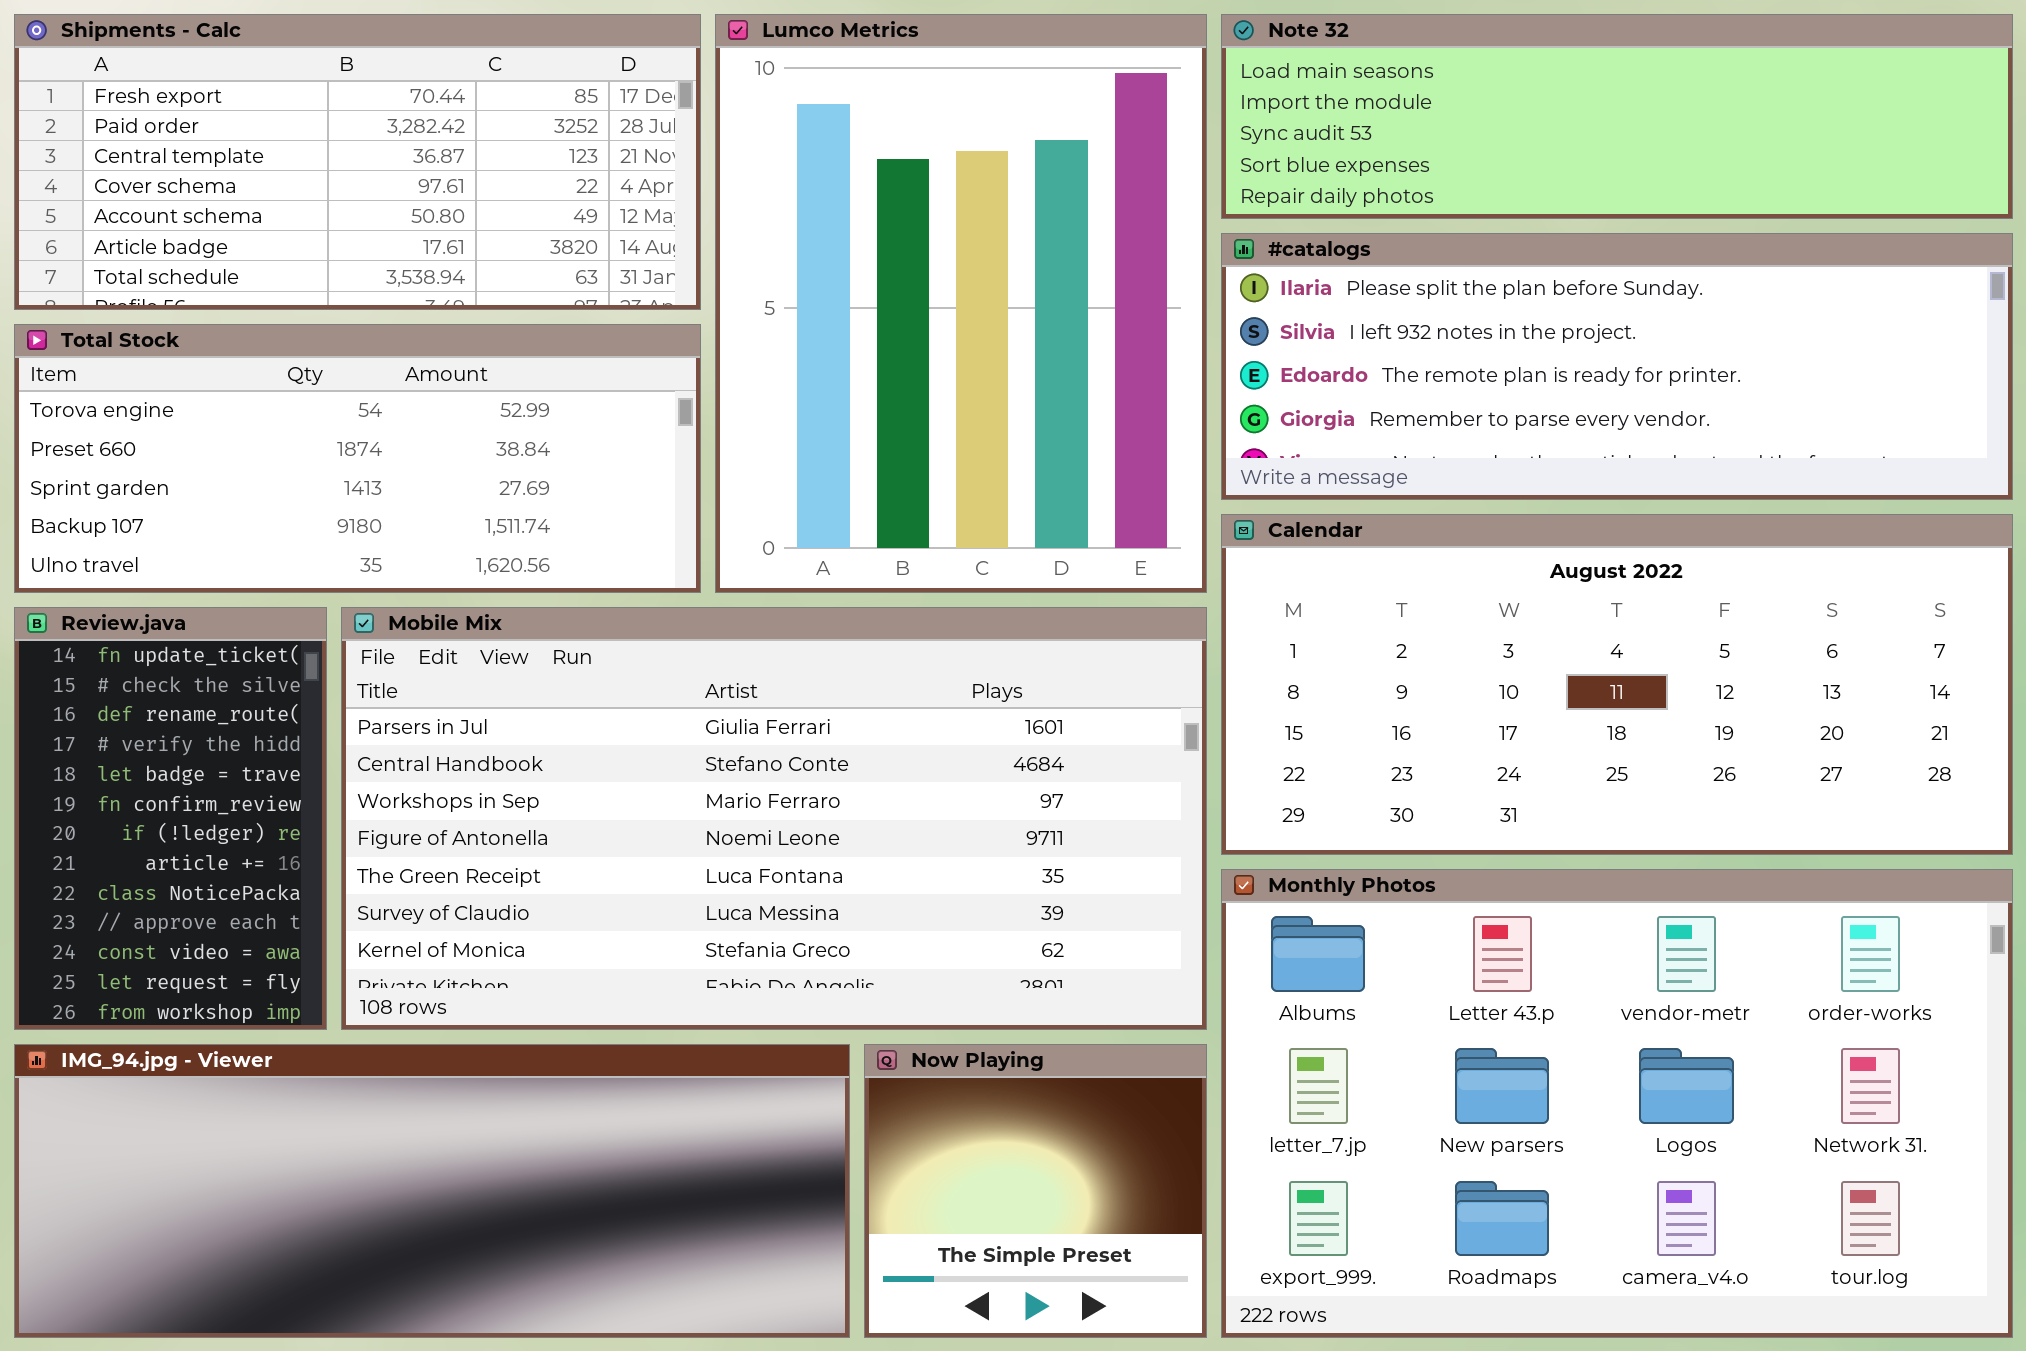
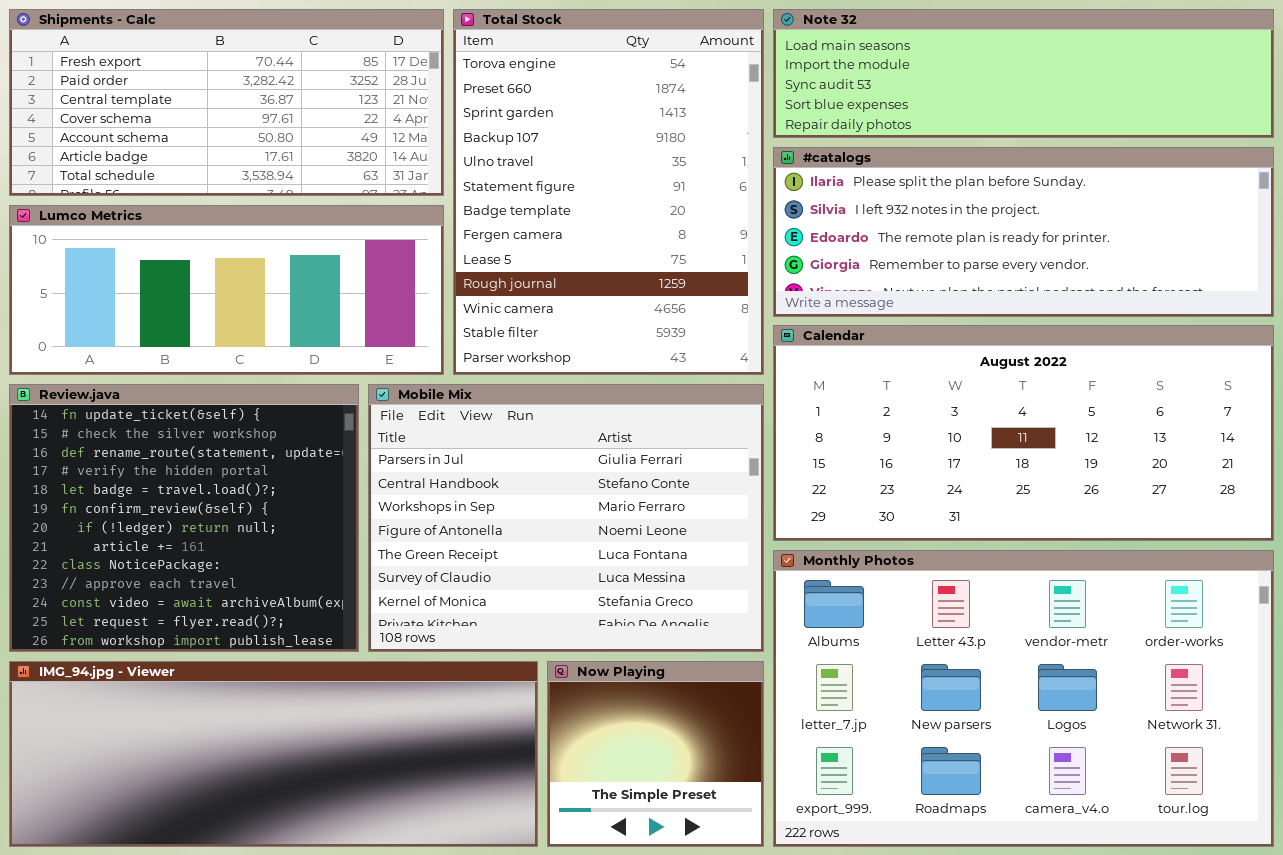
Lumco Metrics: [715,14,1207,593] -> [9,205,444,375], moved, resized
Total Stock: [14,324,701,593] -> [453,9,764,375], moved, resized
Review.java: [14,607,327,1030] -> [9,384,359,652], resized
Mobile Mix: [341,607,1207,1030] -> [368,384,764,652], resized

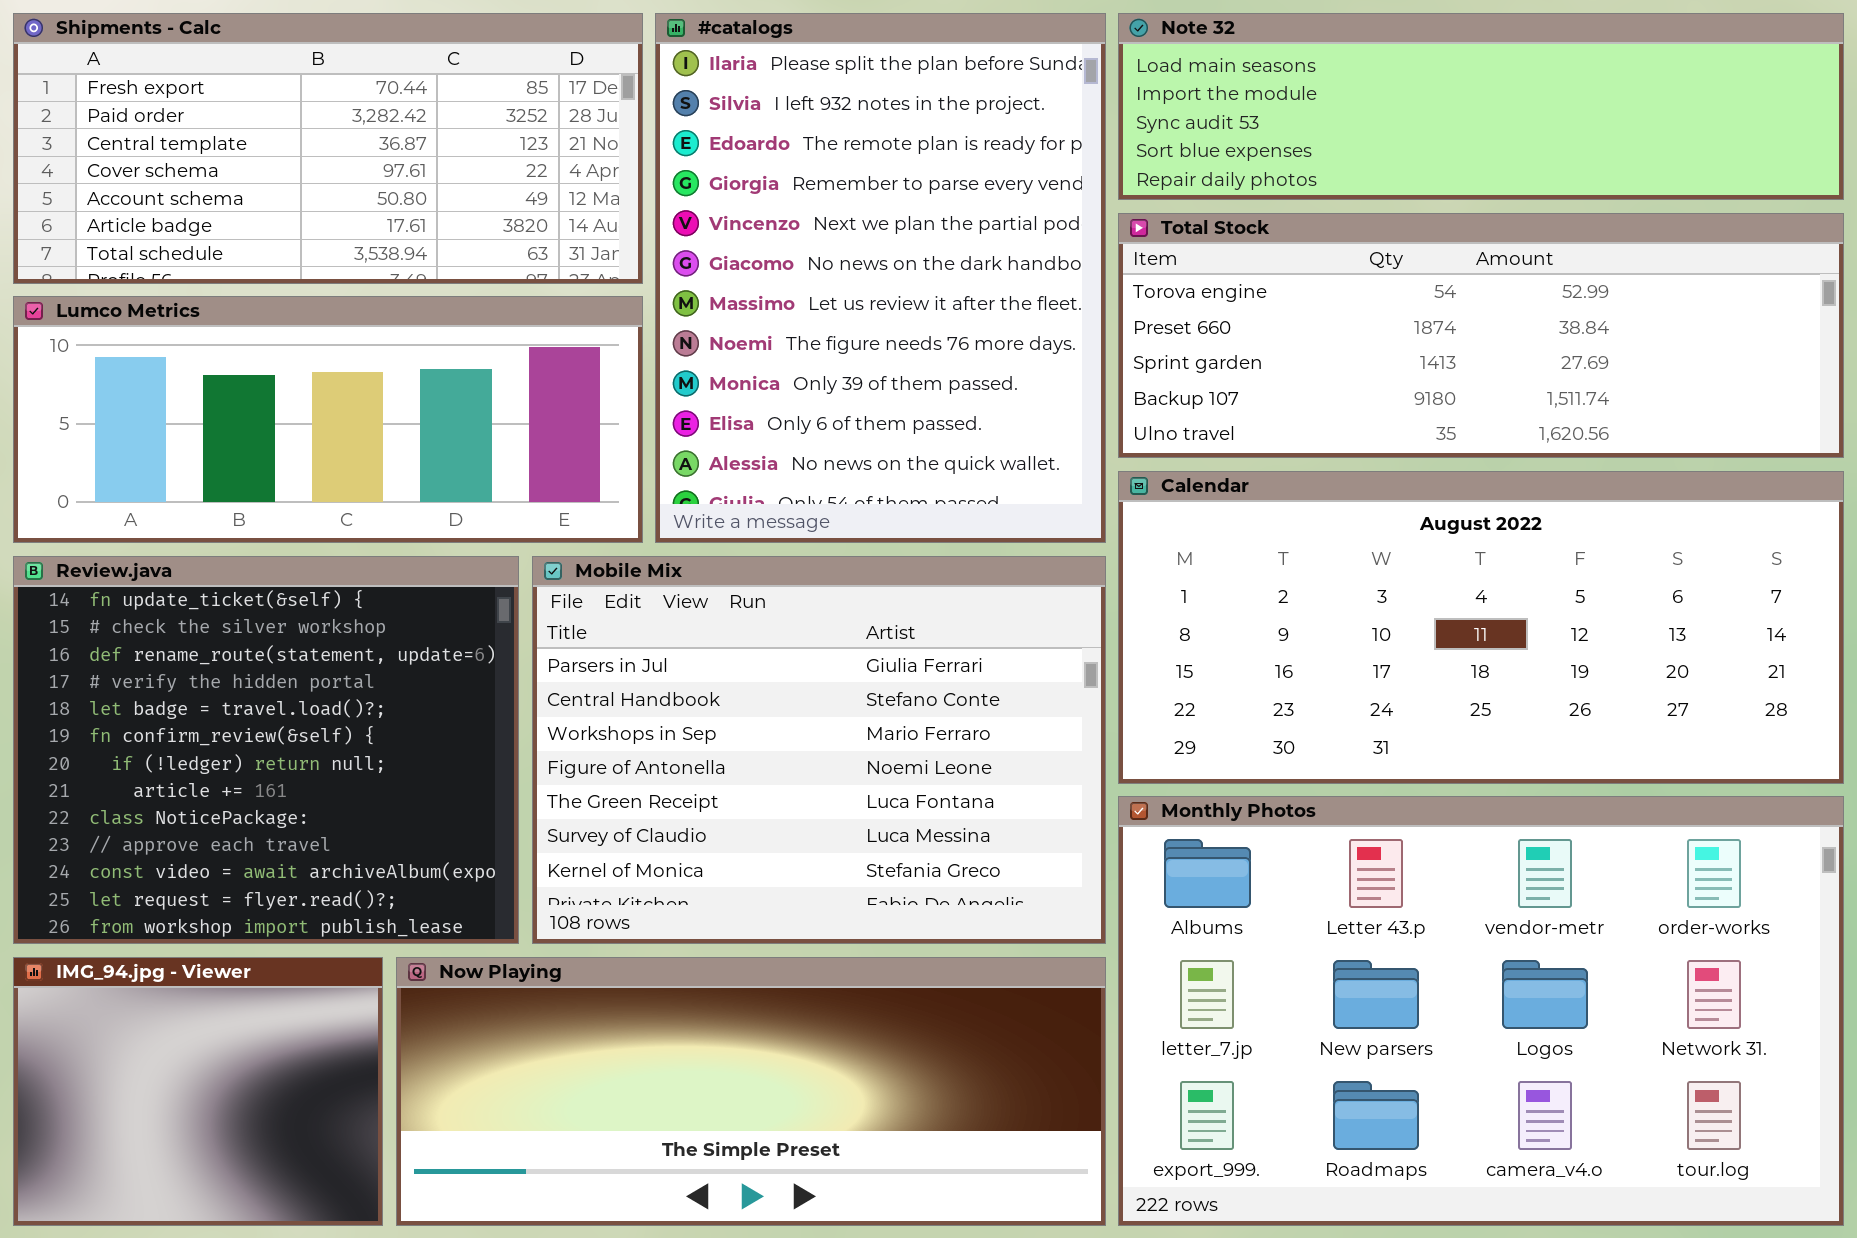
Total Stock: [453,9,764,375] -> [1118,213,1844,458], moved, resized
#catalogs: [773,147,1274,317] -> [655,13,1106,543], moved, resized
IMG_94.jpg - Viewer: [9,661,538,847] -> [13,957,383,1226], resized
Now Playing: [547,661,764,847] -> [396,957,1106,1226], resized

